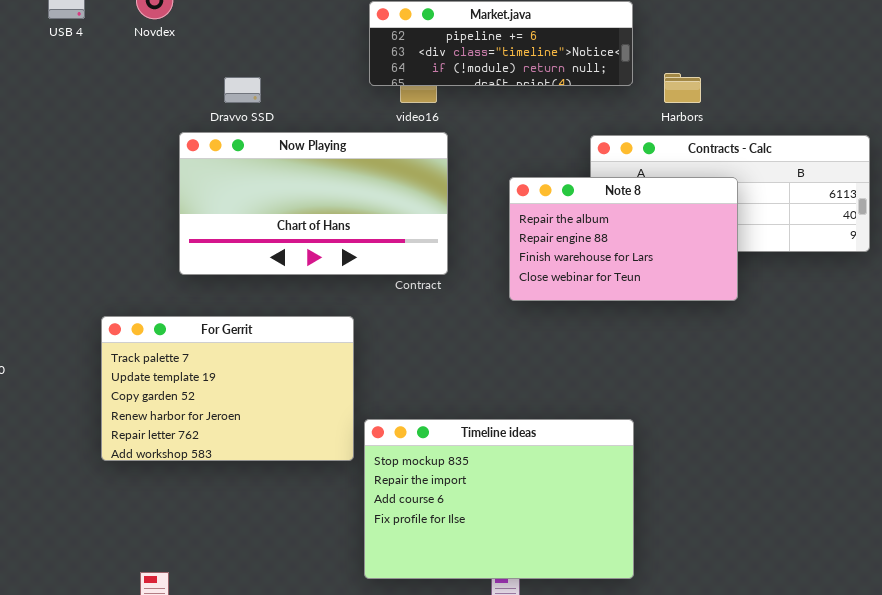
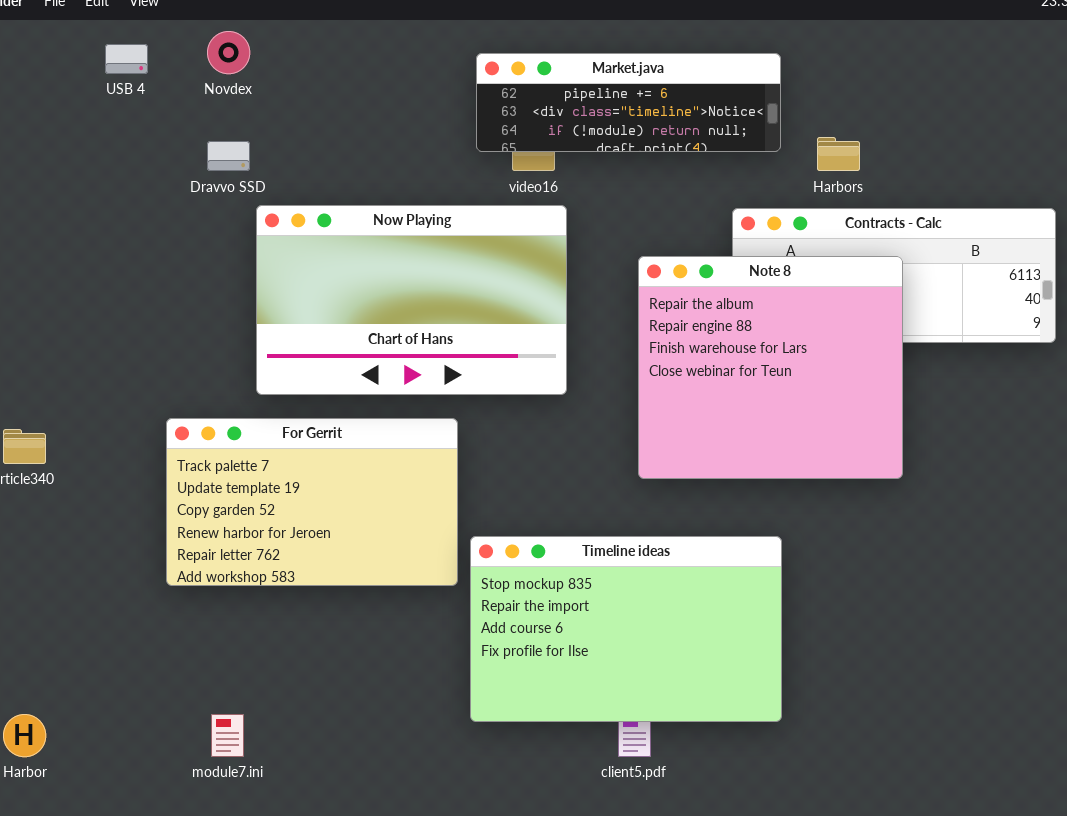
Dravvo SSD: [224,77,261,103] -> [207,141,250,171], moved
Now Playing: [179,132,448,275] -> [256,205,567,395], resized
Note 8: [509,177,738,301] -> [638,256,903,479], resized

